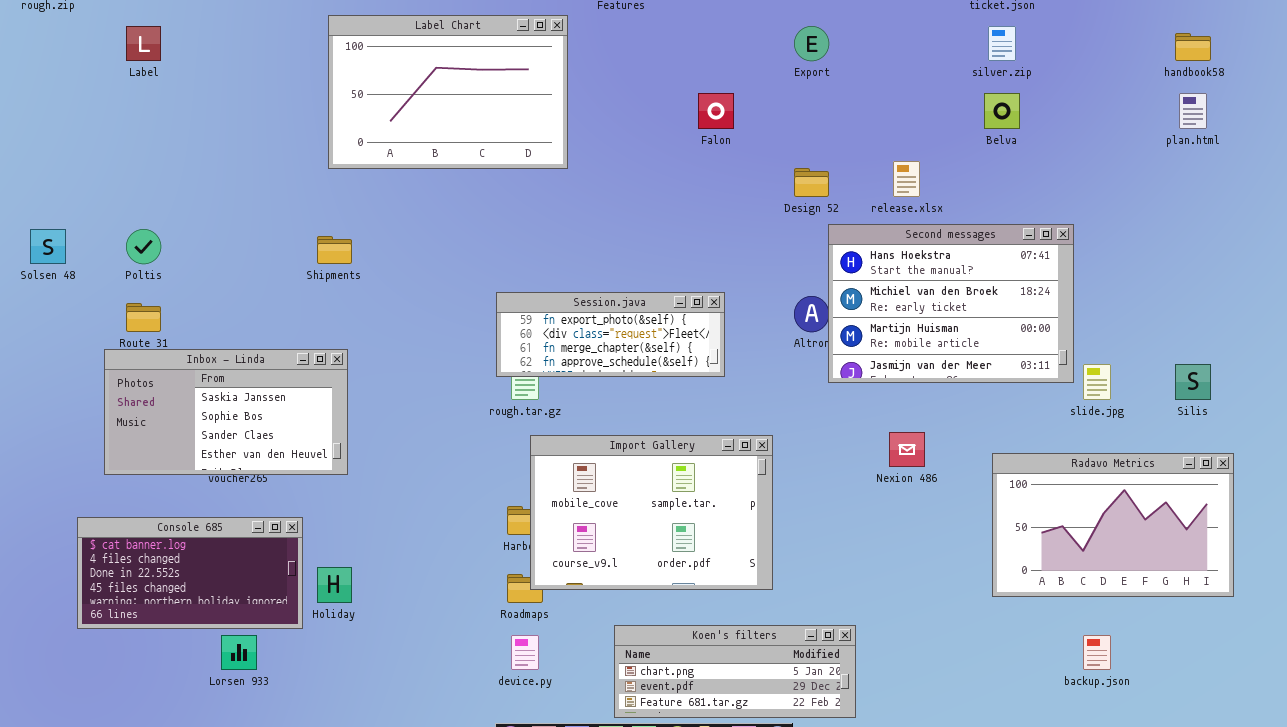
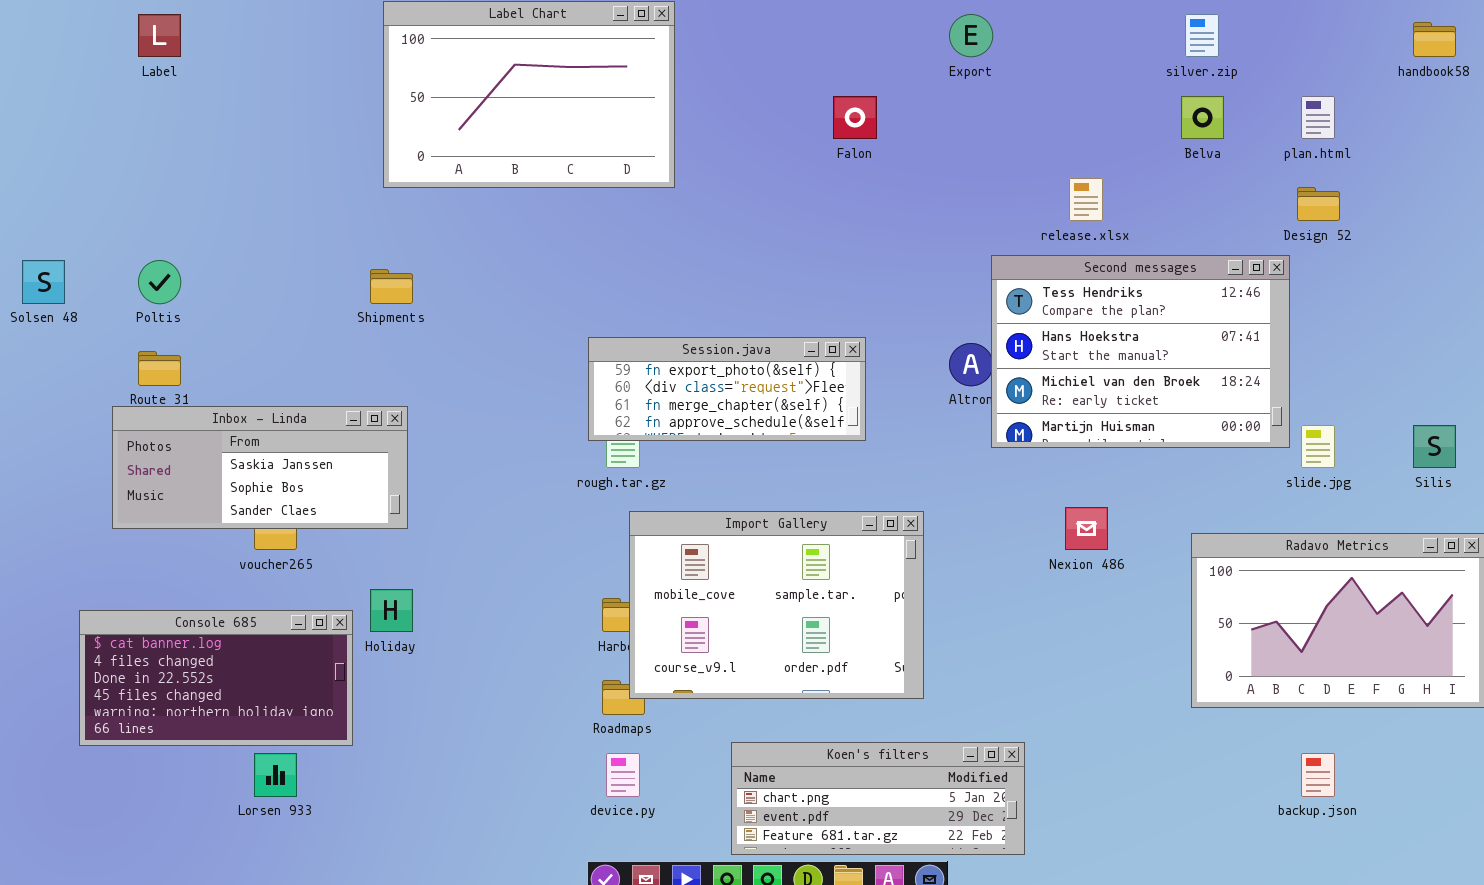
plan.html: [1179,93,1207,129] -> [1301,96,1335,139], moved
Design 52: [794,168,829,197] -> [1297,187,1340,221], moved
Second messages: [828,224,1074,383] -> [991,255,1290,448], scrolled up 1 row
Inbox - Linda: [104,349,348,475] -> [112,406,408,529], resized
Holiday: [317,567,352,603] -> [370,589,413,632], moved

